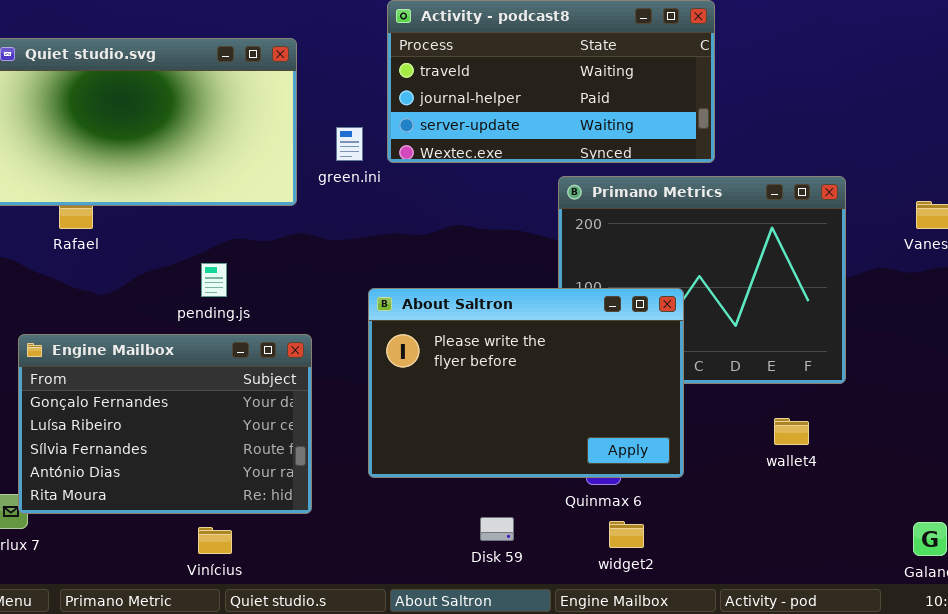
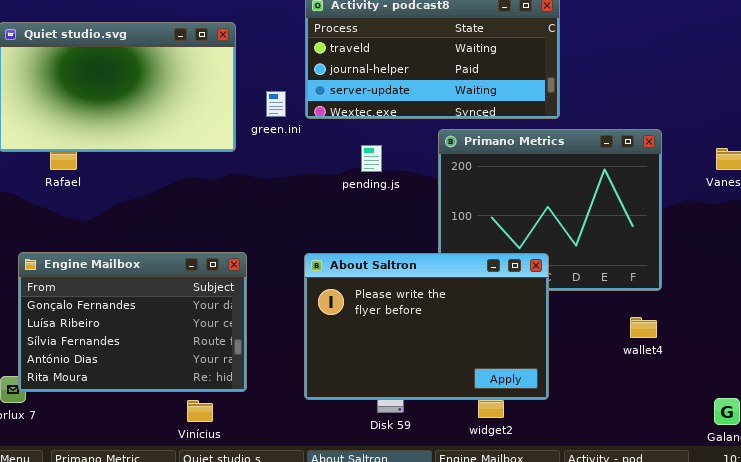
pending.js: [201,263,227,297] -> [361,145,382,172], moved
About Saltron: [368,288,684,478] -> [304,253,549,400], moved
wallet4: [774,418,809,445] -> [630,317,657,338], moved
Vinícius: [198,527,232,554] -> [187,400,213,422], moved

